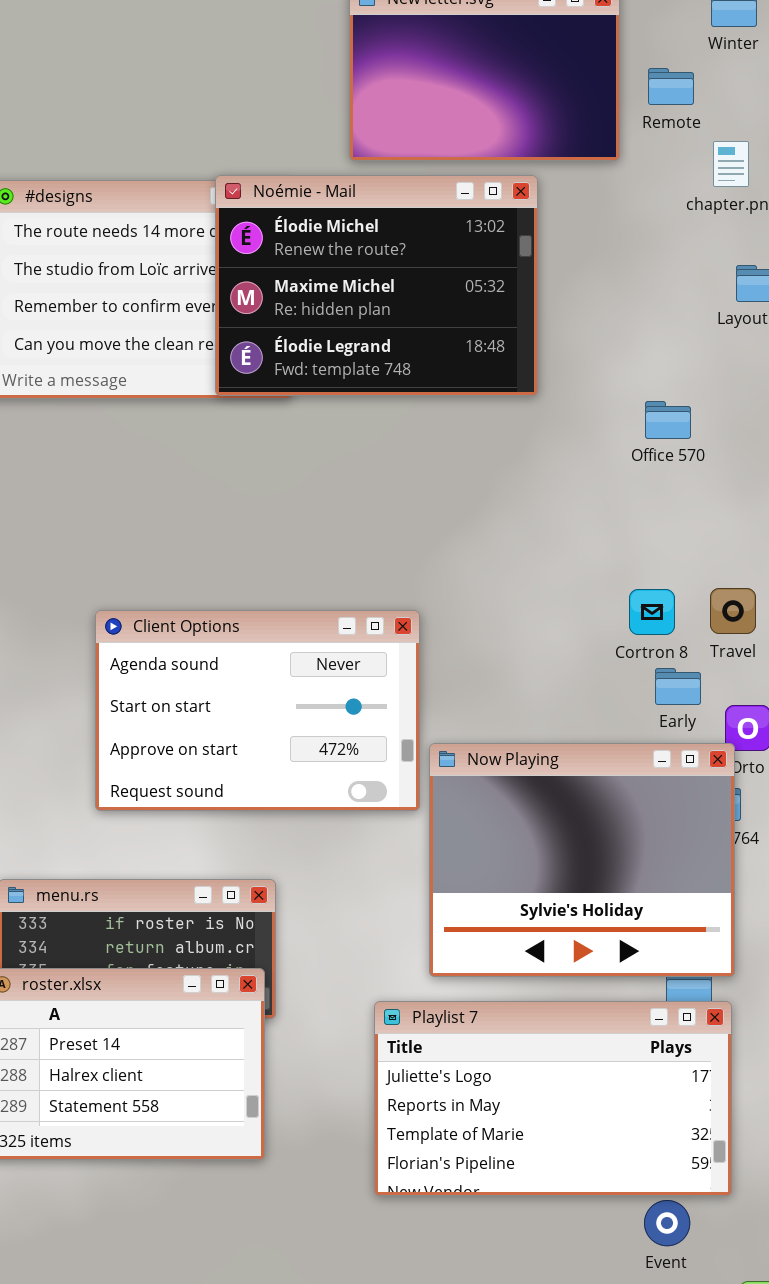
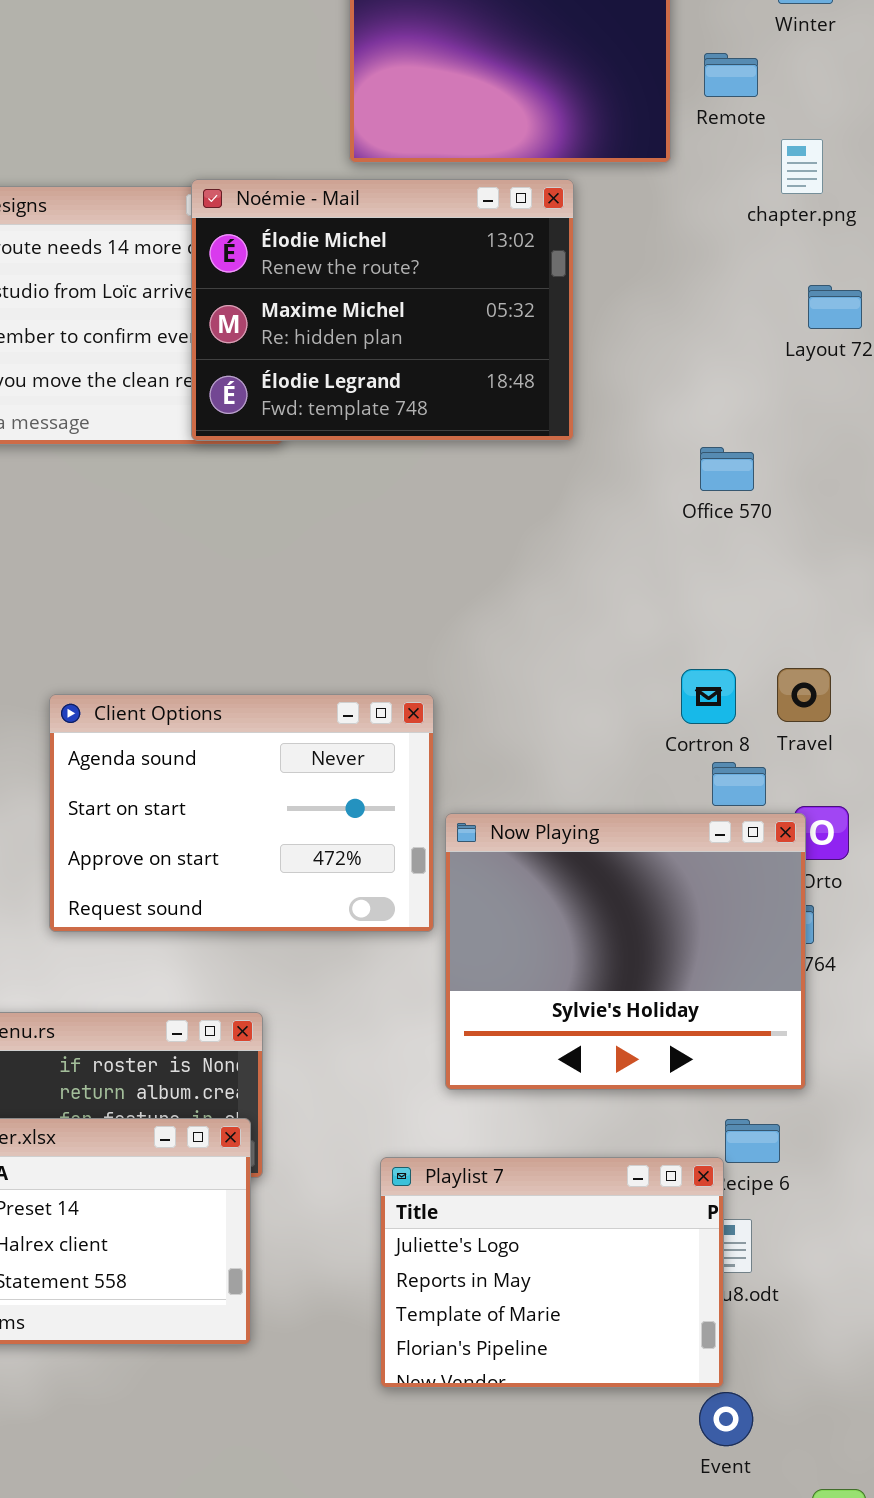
Now Playing: [429,743,735,977] -> [445,813,806,1090], moved
Playlist 7: [374,1001,732,1196] -> [380,1157,724,1388], resized

